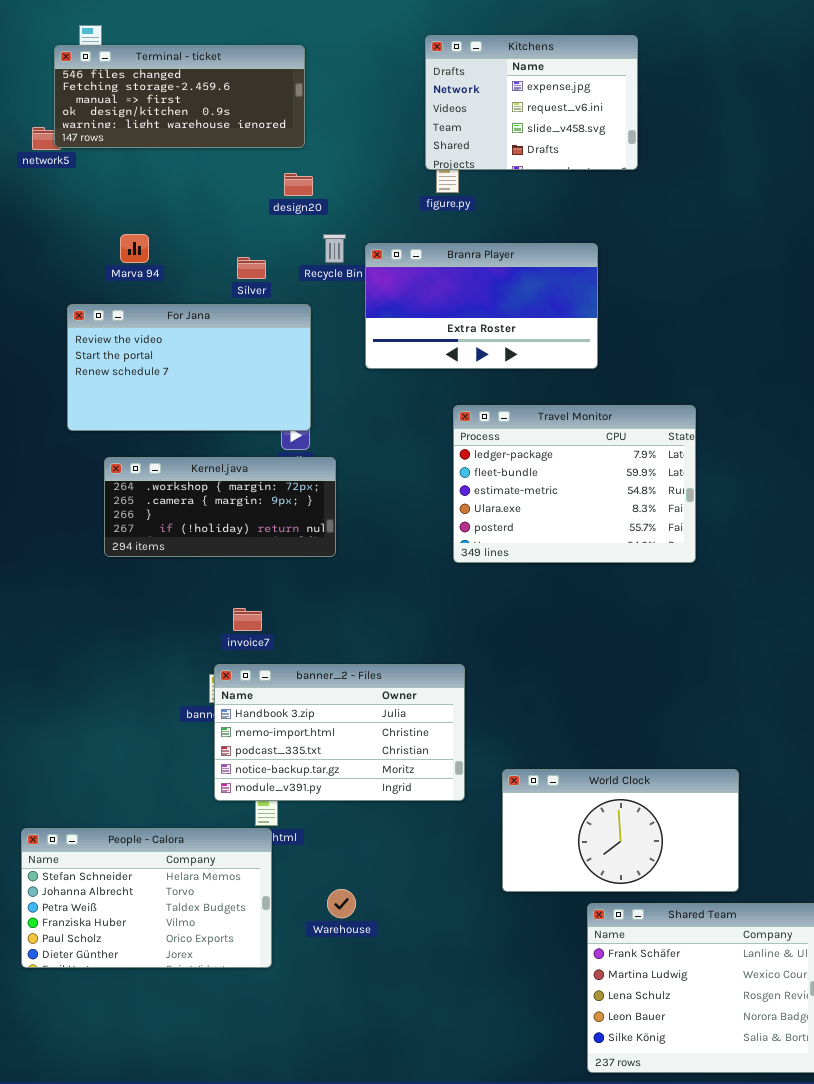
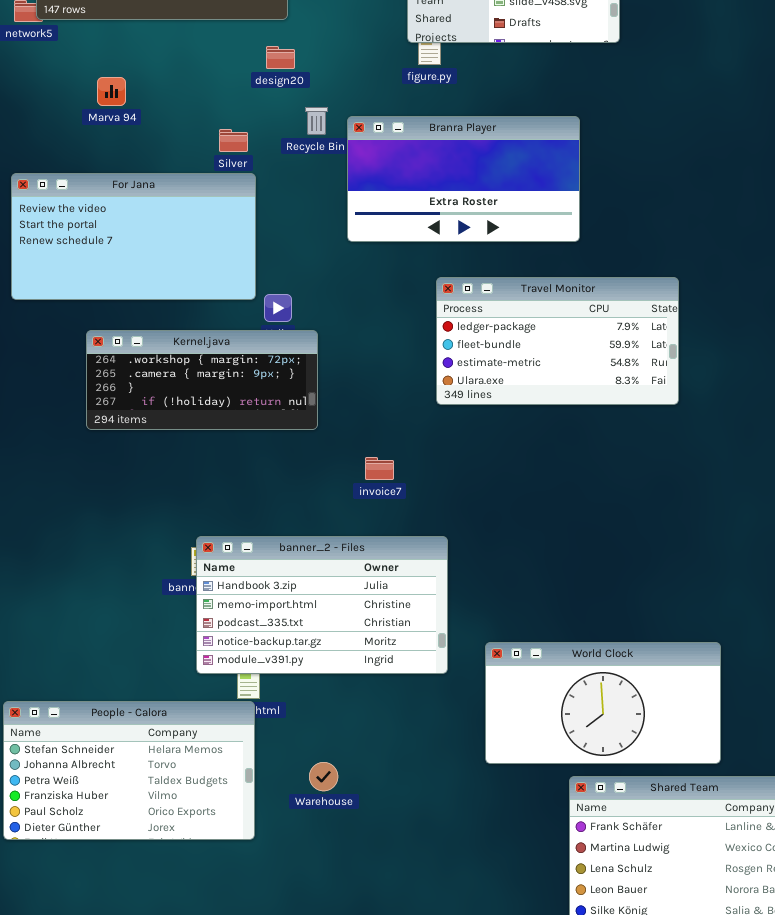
Marva 94: [120,234,149,263] -> [97,77,126,106], moved
For Jana: [67,304,311,431] -> [11,173,256,300], moved
Travel Monitor: [453,405,696,563] -> [436,277,679,405], resized
invoice7: [233,608,262,631] -> [365,457,394,480], moved

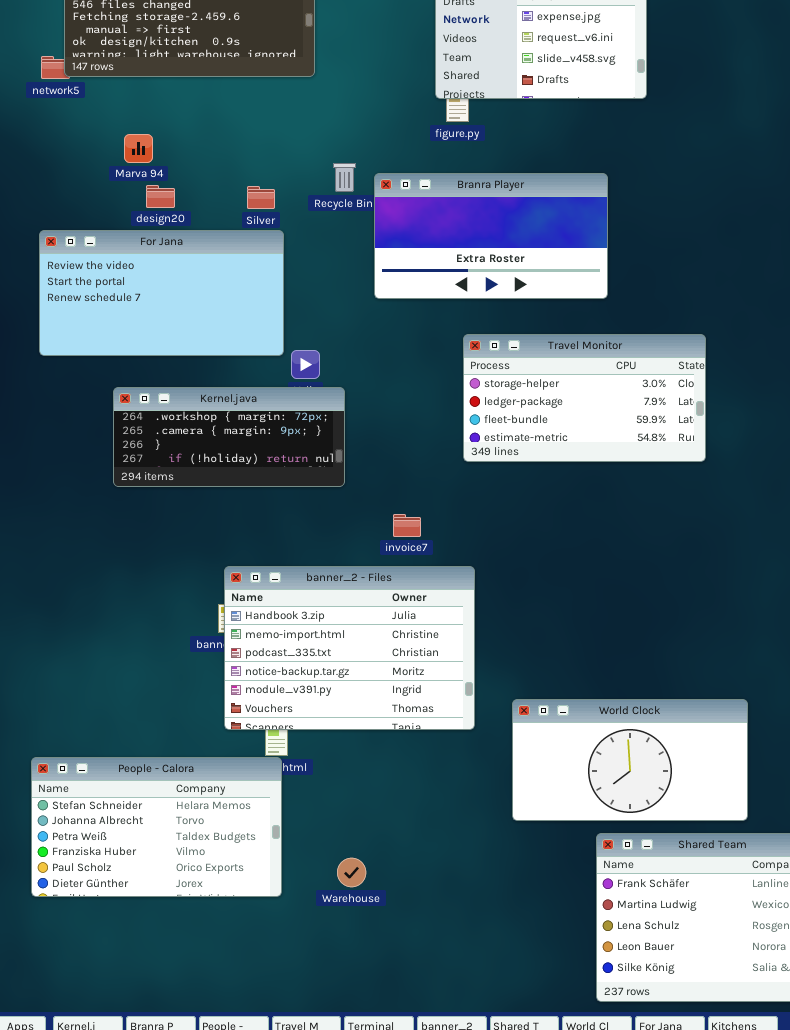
design20: [266,46,295,69] -> [146,185,175,208], moved
Travel Monitor: [436,277,679,405] -> [463,334,706,462], scrolled up 1 row
banner_2 - Files: [196,536,448,674] -> [224,566,475,730], resized
Warehouse: [309,762,338,791] -> [337,858,366,887], moved

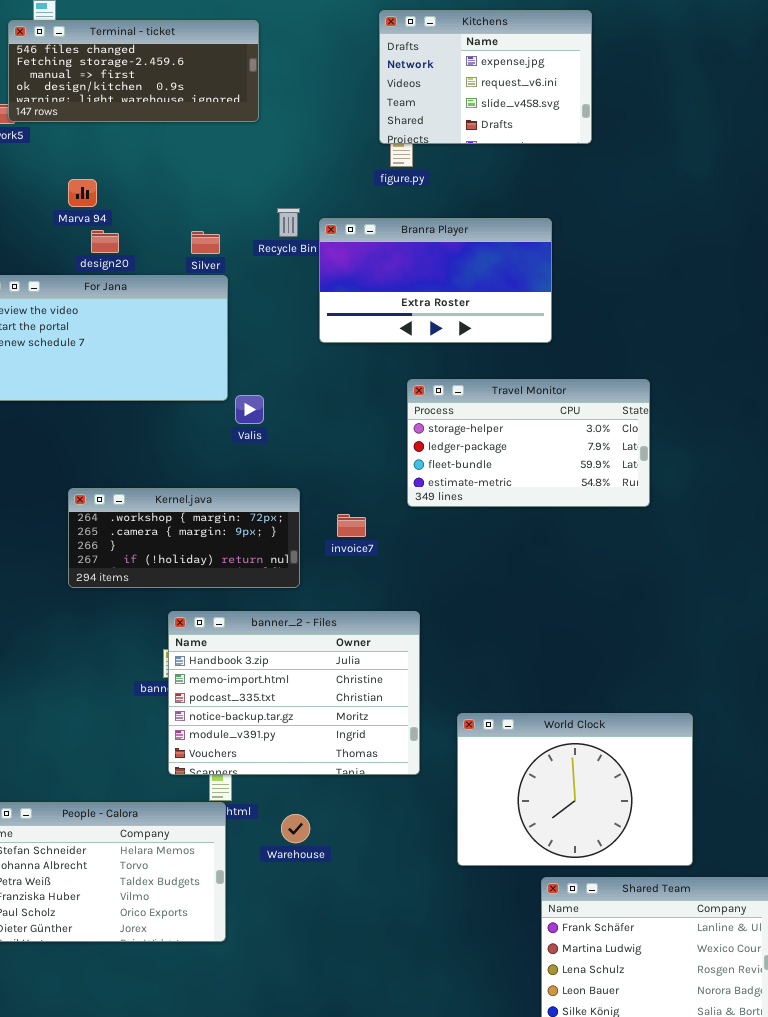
Kernel.java: [113,387,345,487] -> [68,488,300,588], moved
invoice7: [393,514,421,537] -> [337,514,366,537], moved
World Clock: [512,699,748,821] -> [457,713,693,866], resized
Warehouse: [337,858,366,887] -> [281,814,310,843], moved

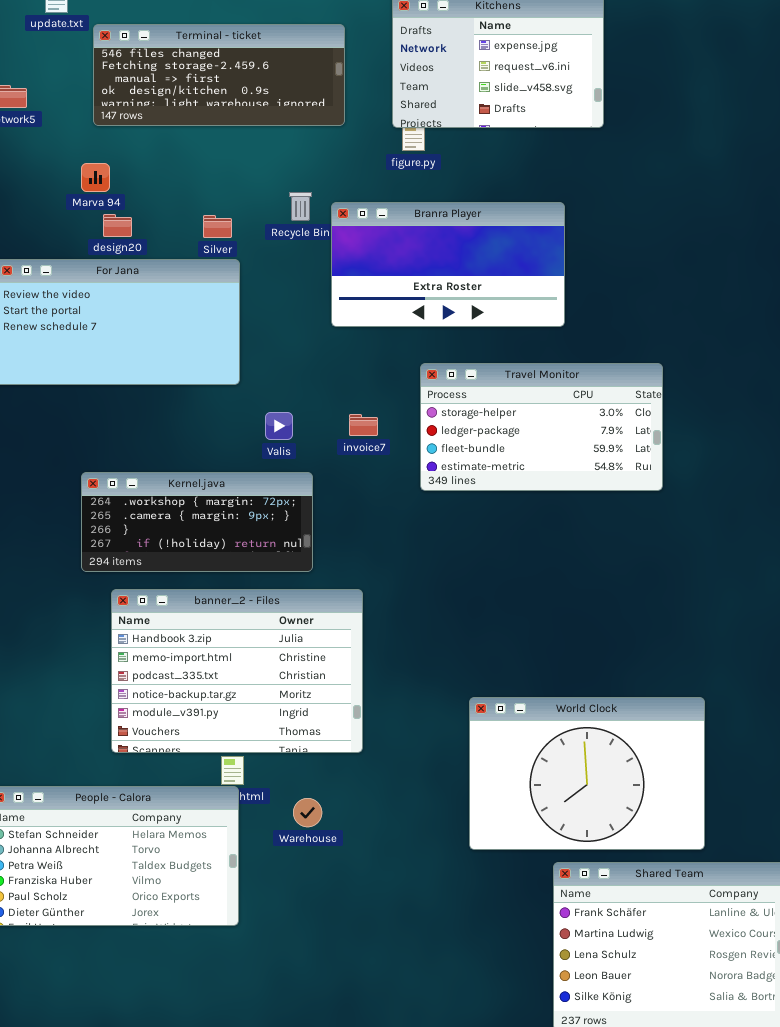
Terminal - ticket: [8,20,259,122] -> [93,24,345,126], moved
Valis: [235,395,264,424] -> [265,412,293,440], moved
invoice7: [337,514,366,537] -> [349,414,378,436], moved
banner_2 - Files: [168,611,420,775] -> [111,589,363,753], moved

